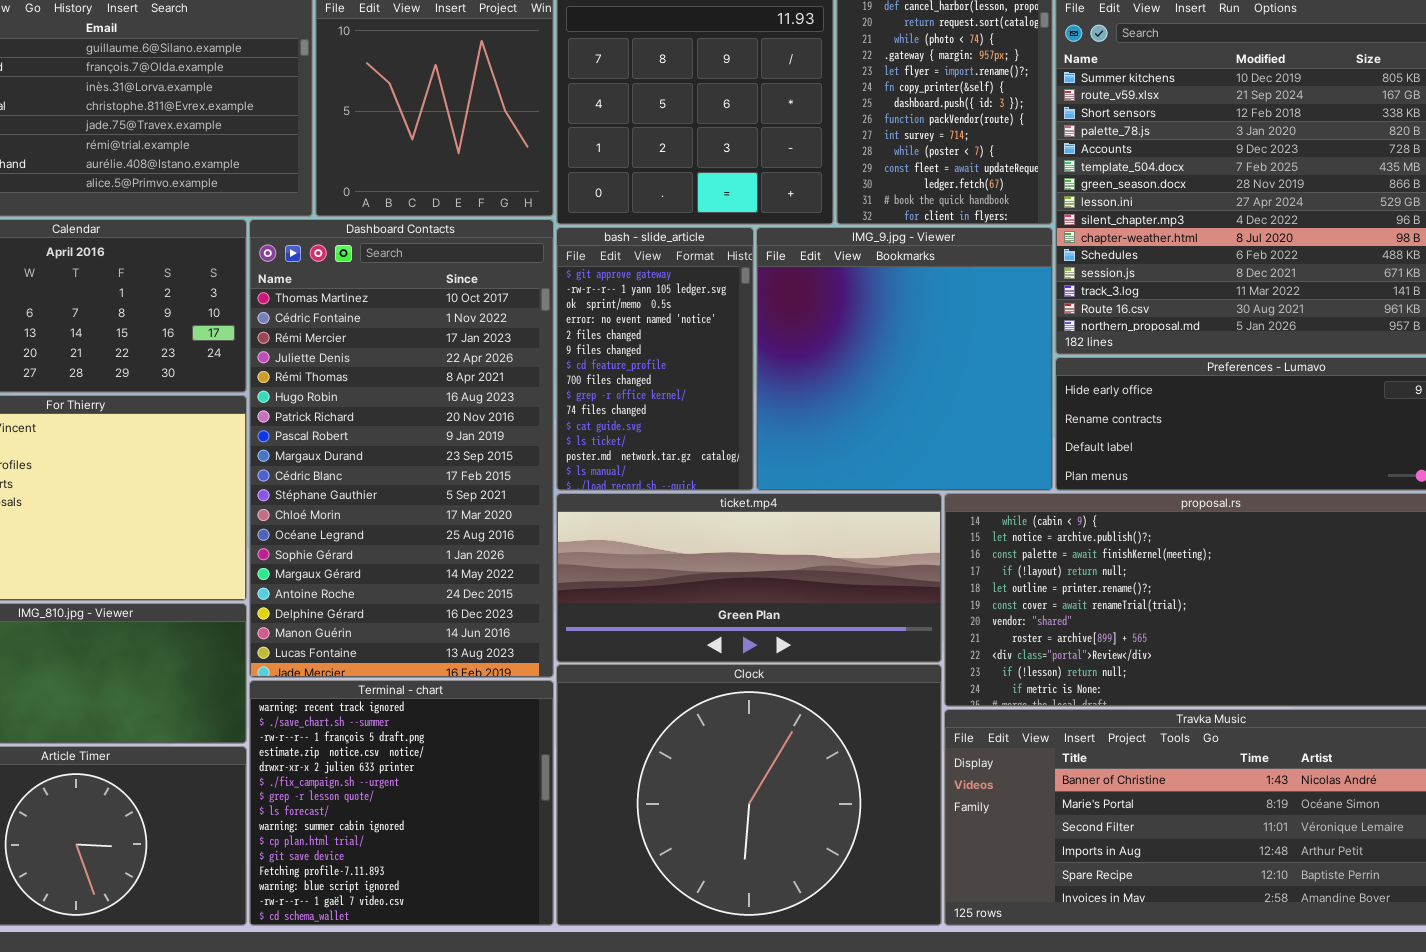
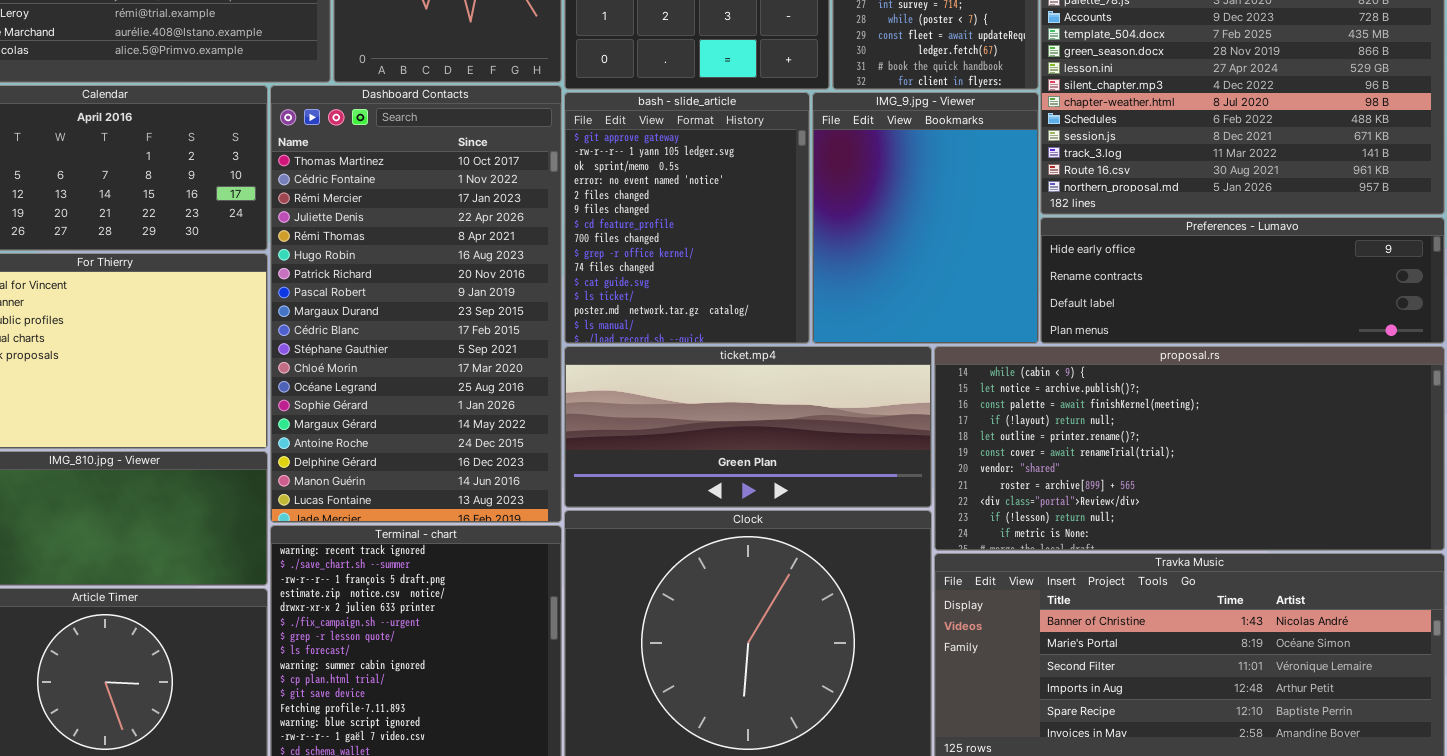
bash - slide_article: [556,227,754,491] -> [564,92,810,344], resized
IMG_9.jpg - Viewer: [756,227,1053,491] -> [812,92,1039,344], resized

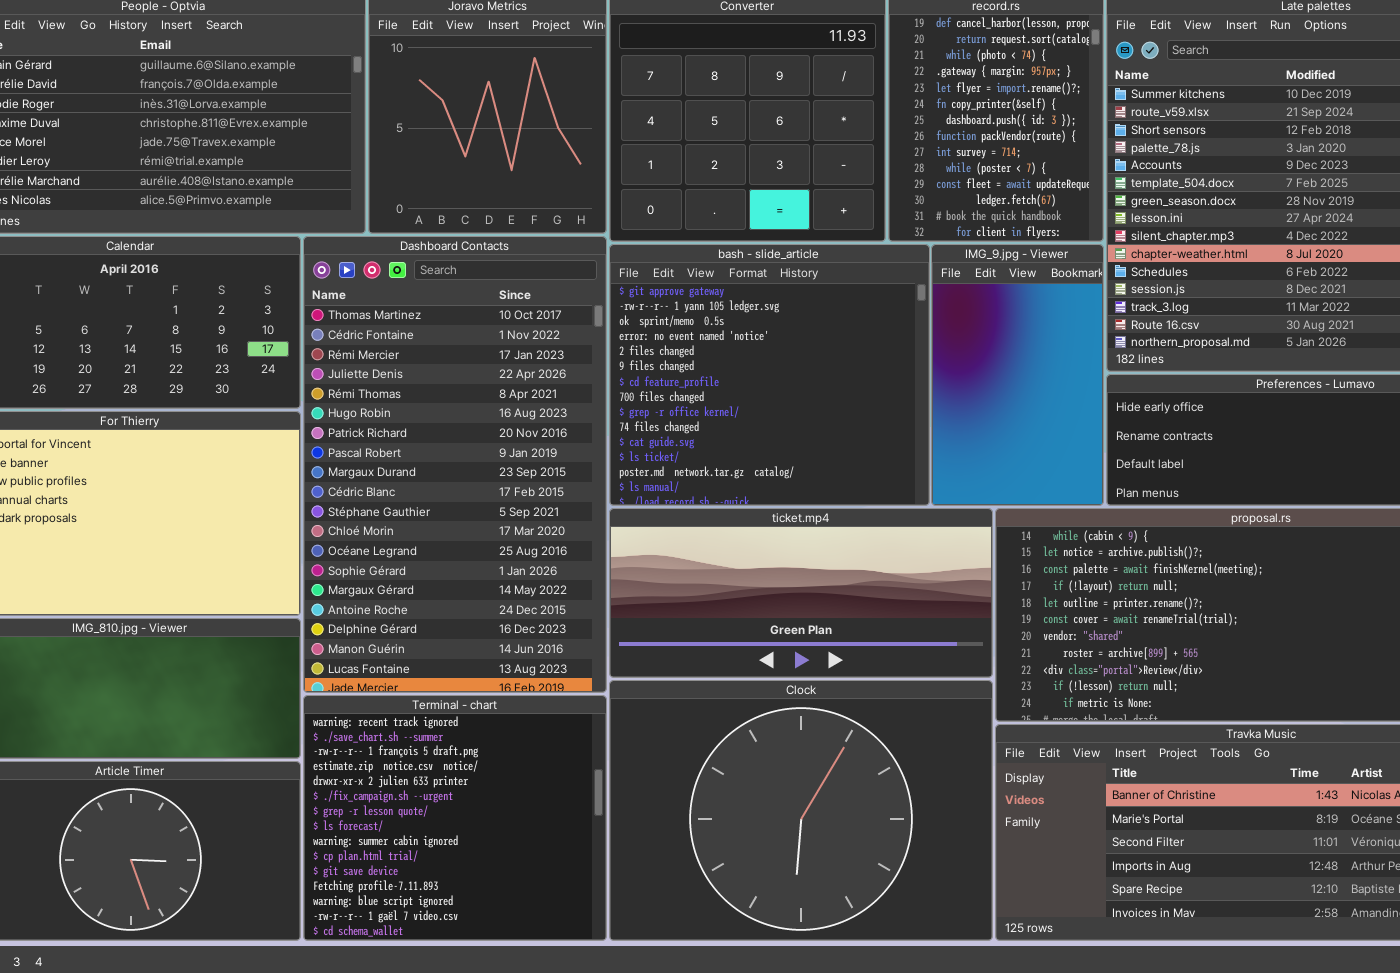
bash - slide_article: [564,92,810,344] -> [609,244,930,506], resized
IMG_9.jpg - Viewer: [812,92,1039,344] -> [931,244,1104,506], resized

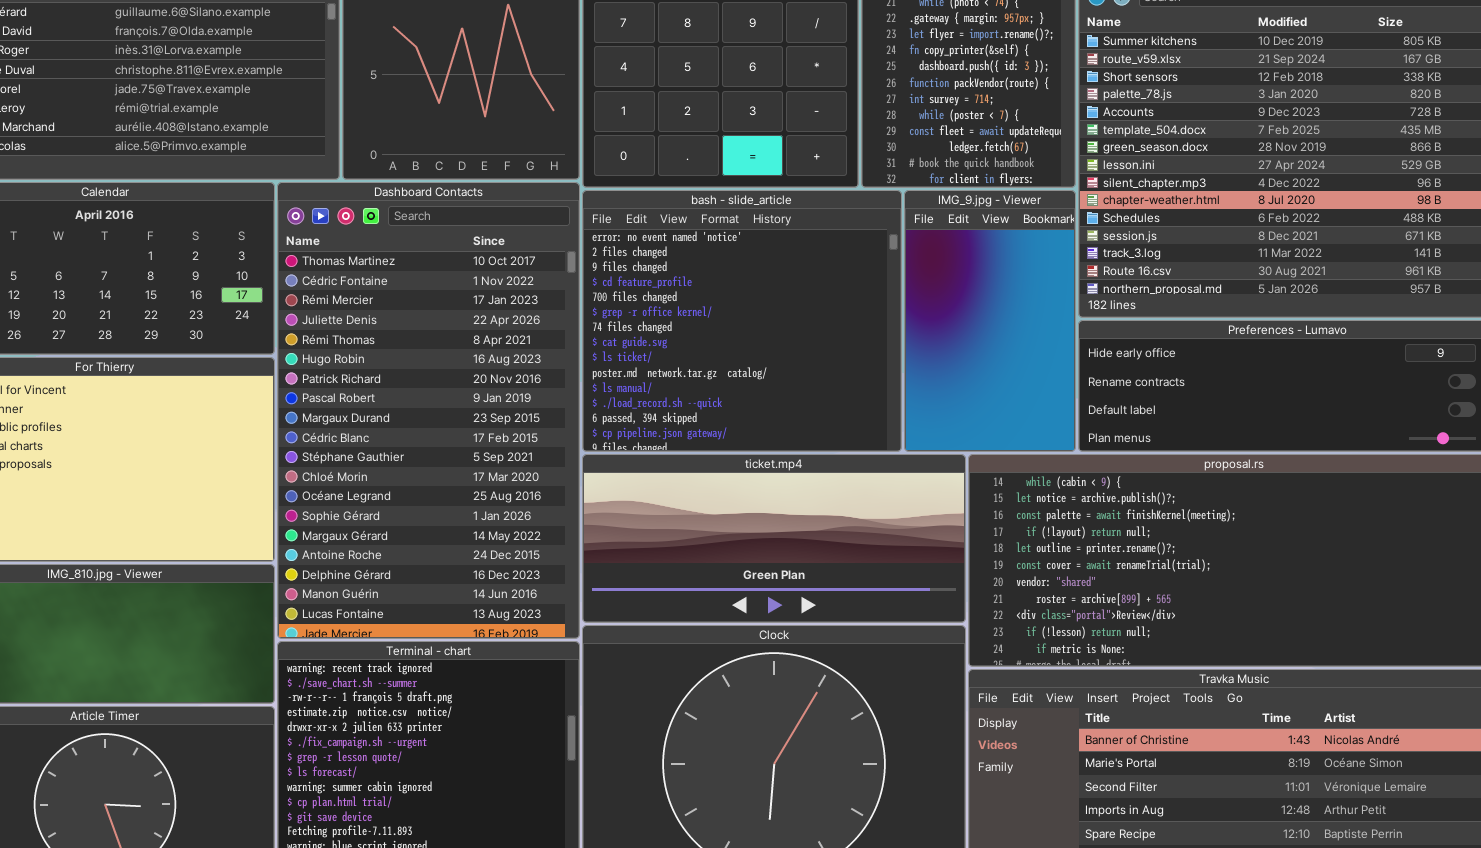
bash - slide_article: [609,244,930,506] -> [582,190,902,452], scrolled down 3 rows

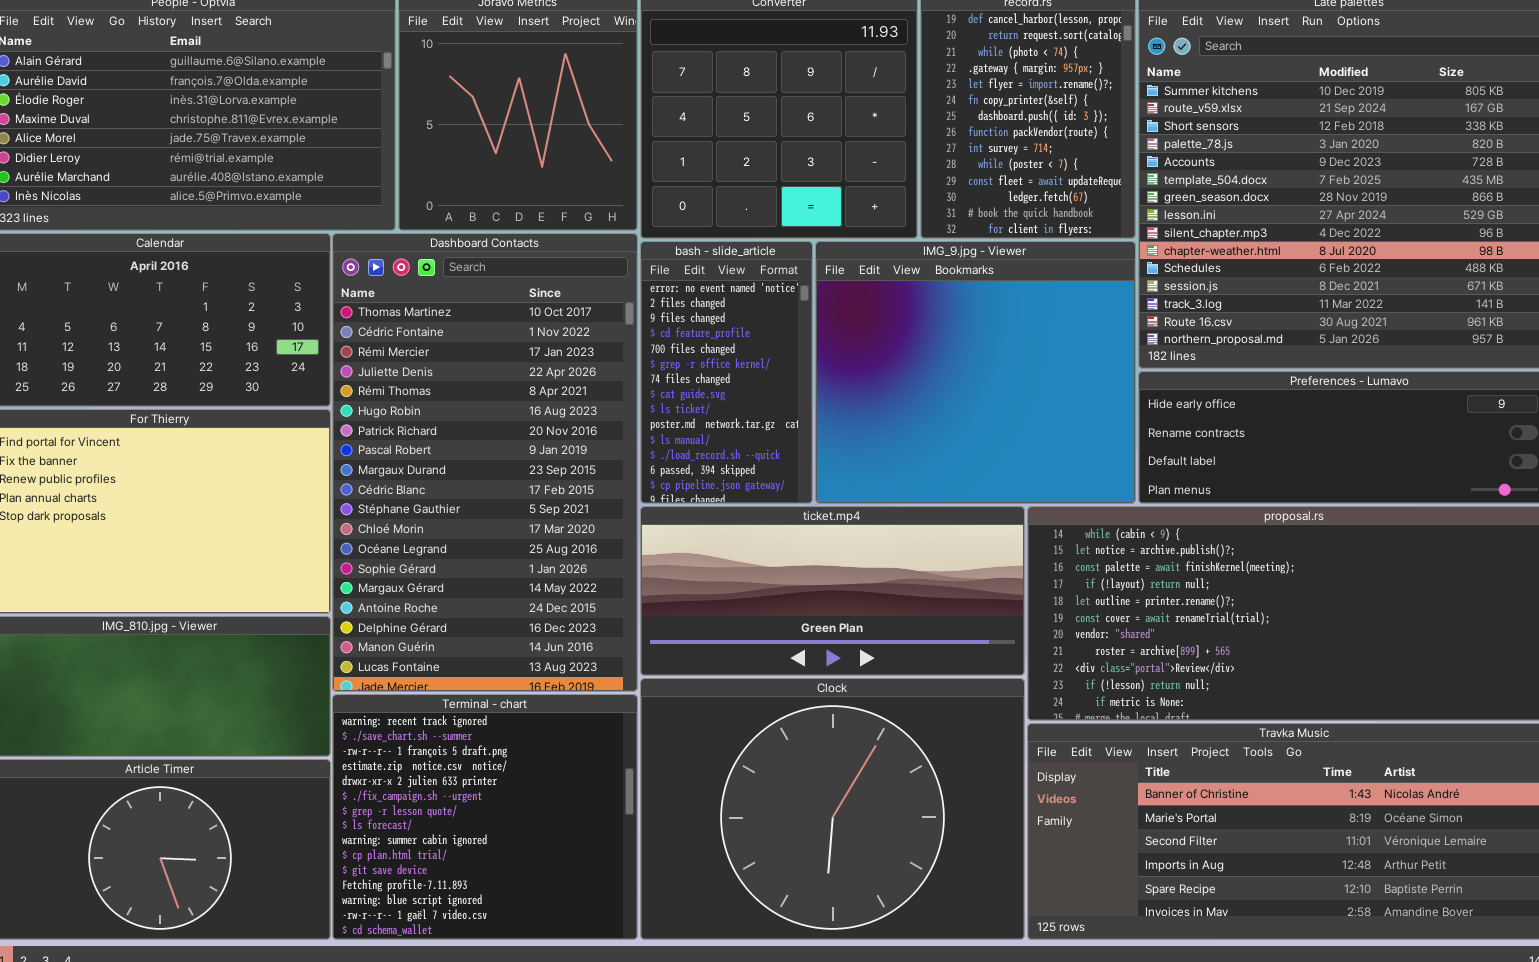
bash - slide_article: [582,190,902,452] -> [640,241,813,504], resized
IMG_9.jpg - Viewer: [904,190,1076,452] -> [815,241,1136,504], resized

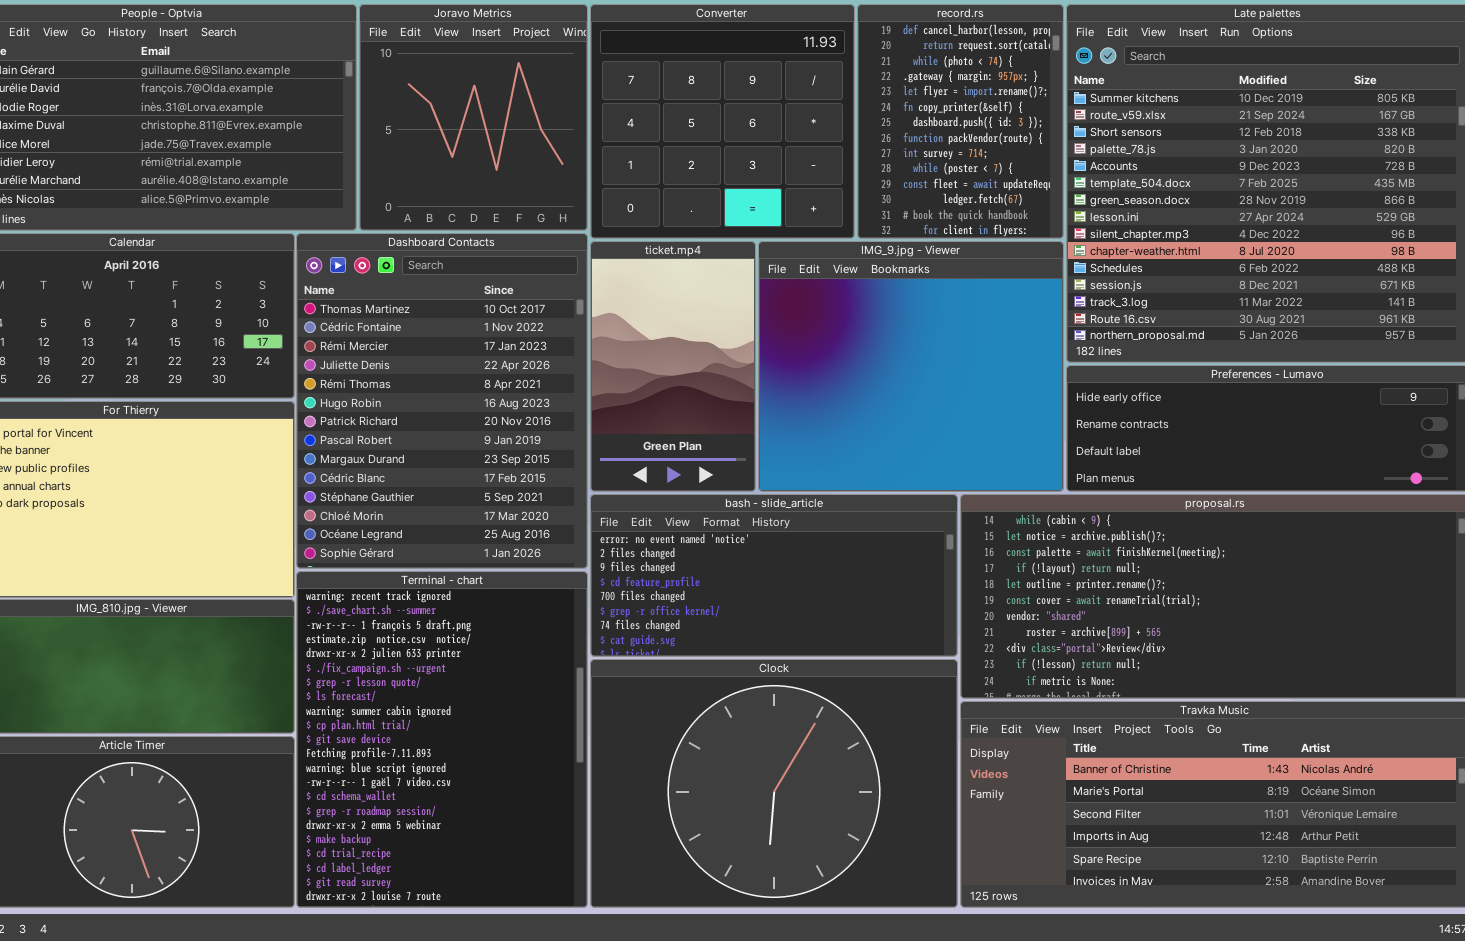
Dashboard Contacts: [332,233,638,692] -> [296,233,588,569], resized
bash - slide_article: [640,241,813,504] -> [590,494,958,657], moved, resized
ticket.mp4: [640,506,1025,676] -> [590,241,756,492], moved, resized
Terminal - chart: [332,694,638,940] -> [296,571,588,908], resized

